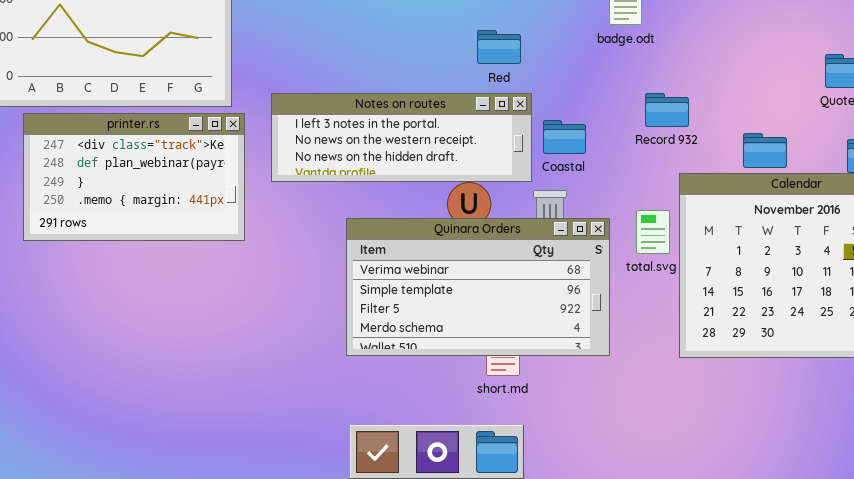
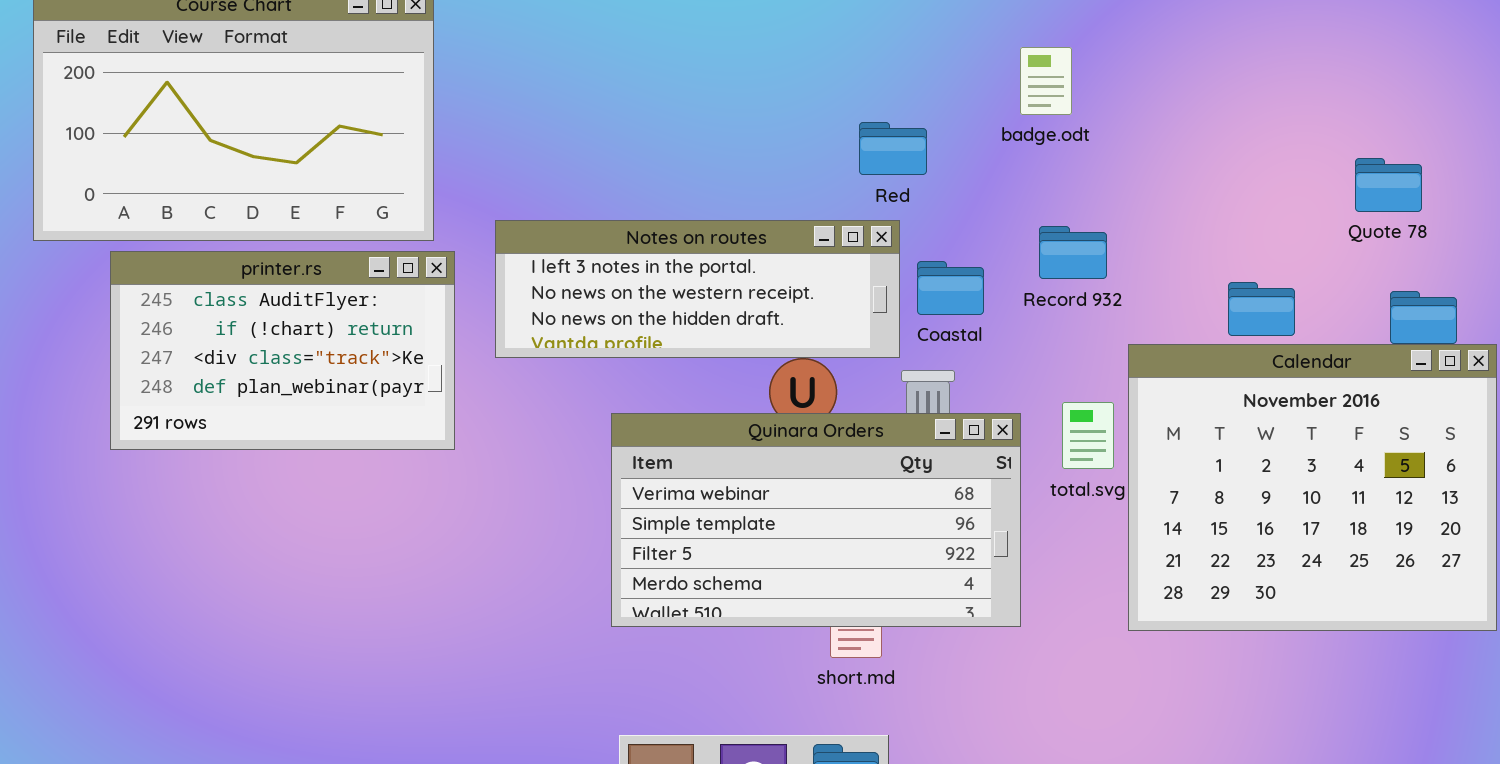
Red: [477,30,521,64] -> [859,122,927,175], moved
Record 932: [645,93,689,127] -> [1039,226,1107,279], moved
printer.rs: [23,113,245,241] -> [110,251,455,450], scrolled up 2 rows

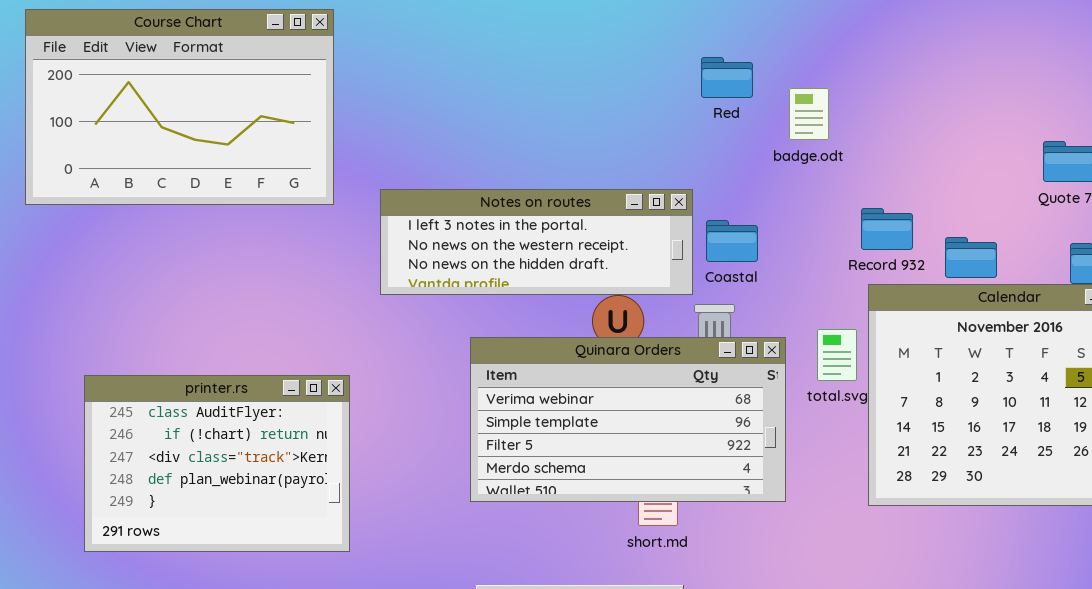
badge.odt: [1020,47,1072,115] -> [789,88,829,140], moved
Red: [859,122,927,175] -> [701,57,753,98], moved
Record 932: [1039,226,1107,279] -> [861,208,913,250], moved
printer.rs: [110,251,455,450] -> [84,375,350,552], moved, resized

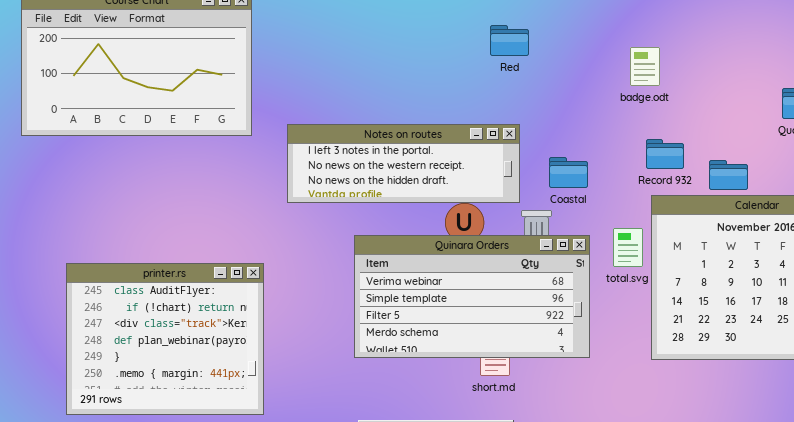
Red: [701,57,753,98] -> [490,25,529,56], moved
badge.odt: [789,88,829,140] -> [630,47,660,86], moved
Coastal: [706,220,758,262] -> [549,157,588,188], moved
printer.rs: [84,375,350,552] -> [66,263,264,415], resized

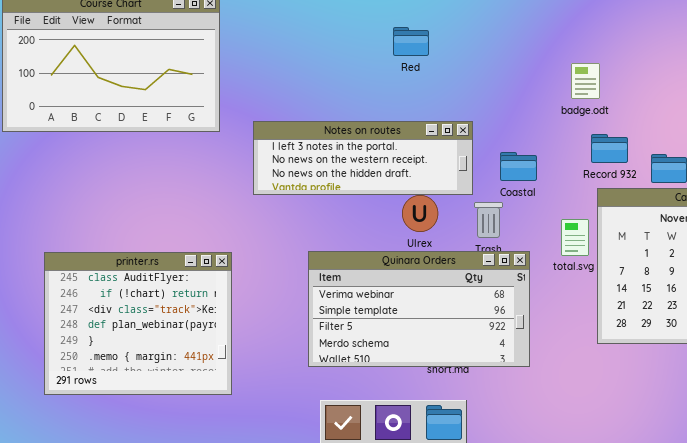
Red: [490,25,529,56] -> [393,27,429,56], moved
badge.odt: [630,47,660,86] -> [571,63,600,99], moved
Quinara Orders: [354,235,590,358] -> [308,251,530,367], moved

